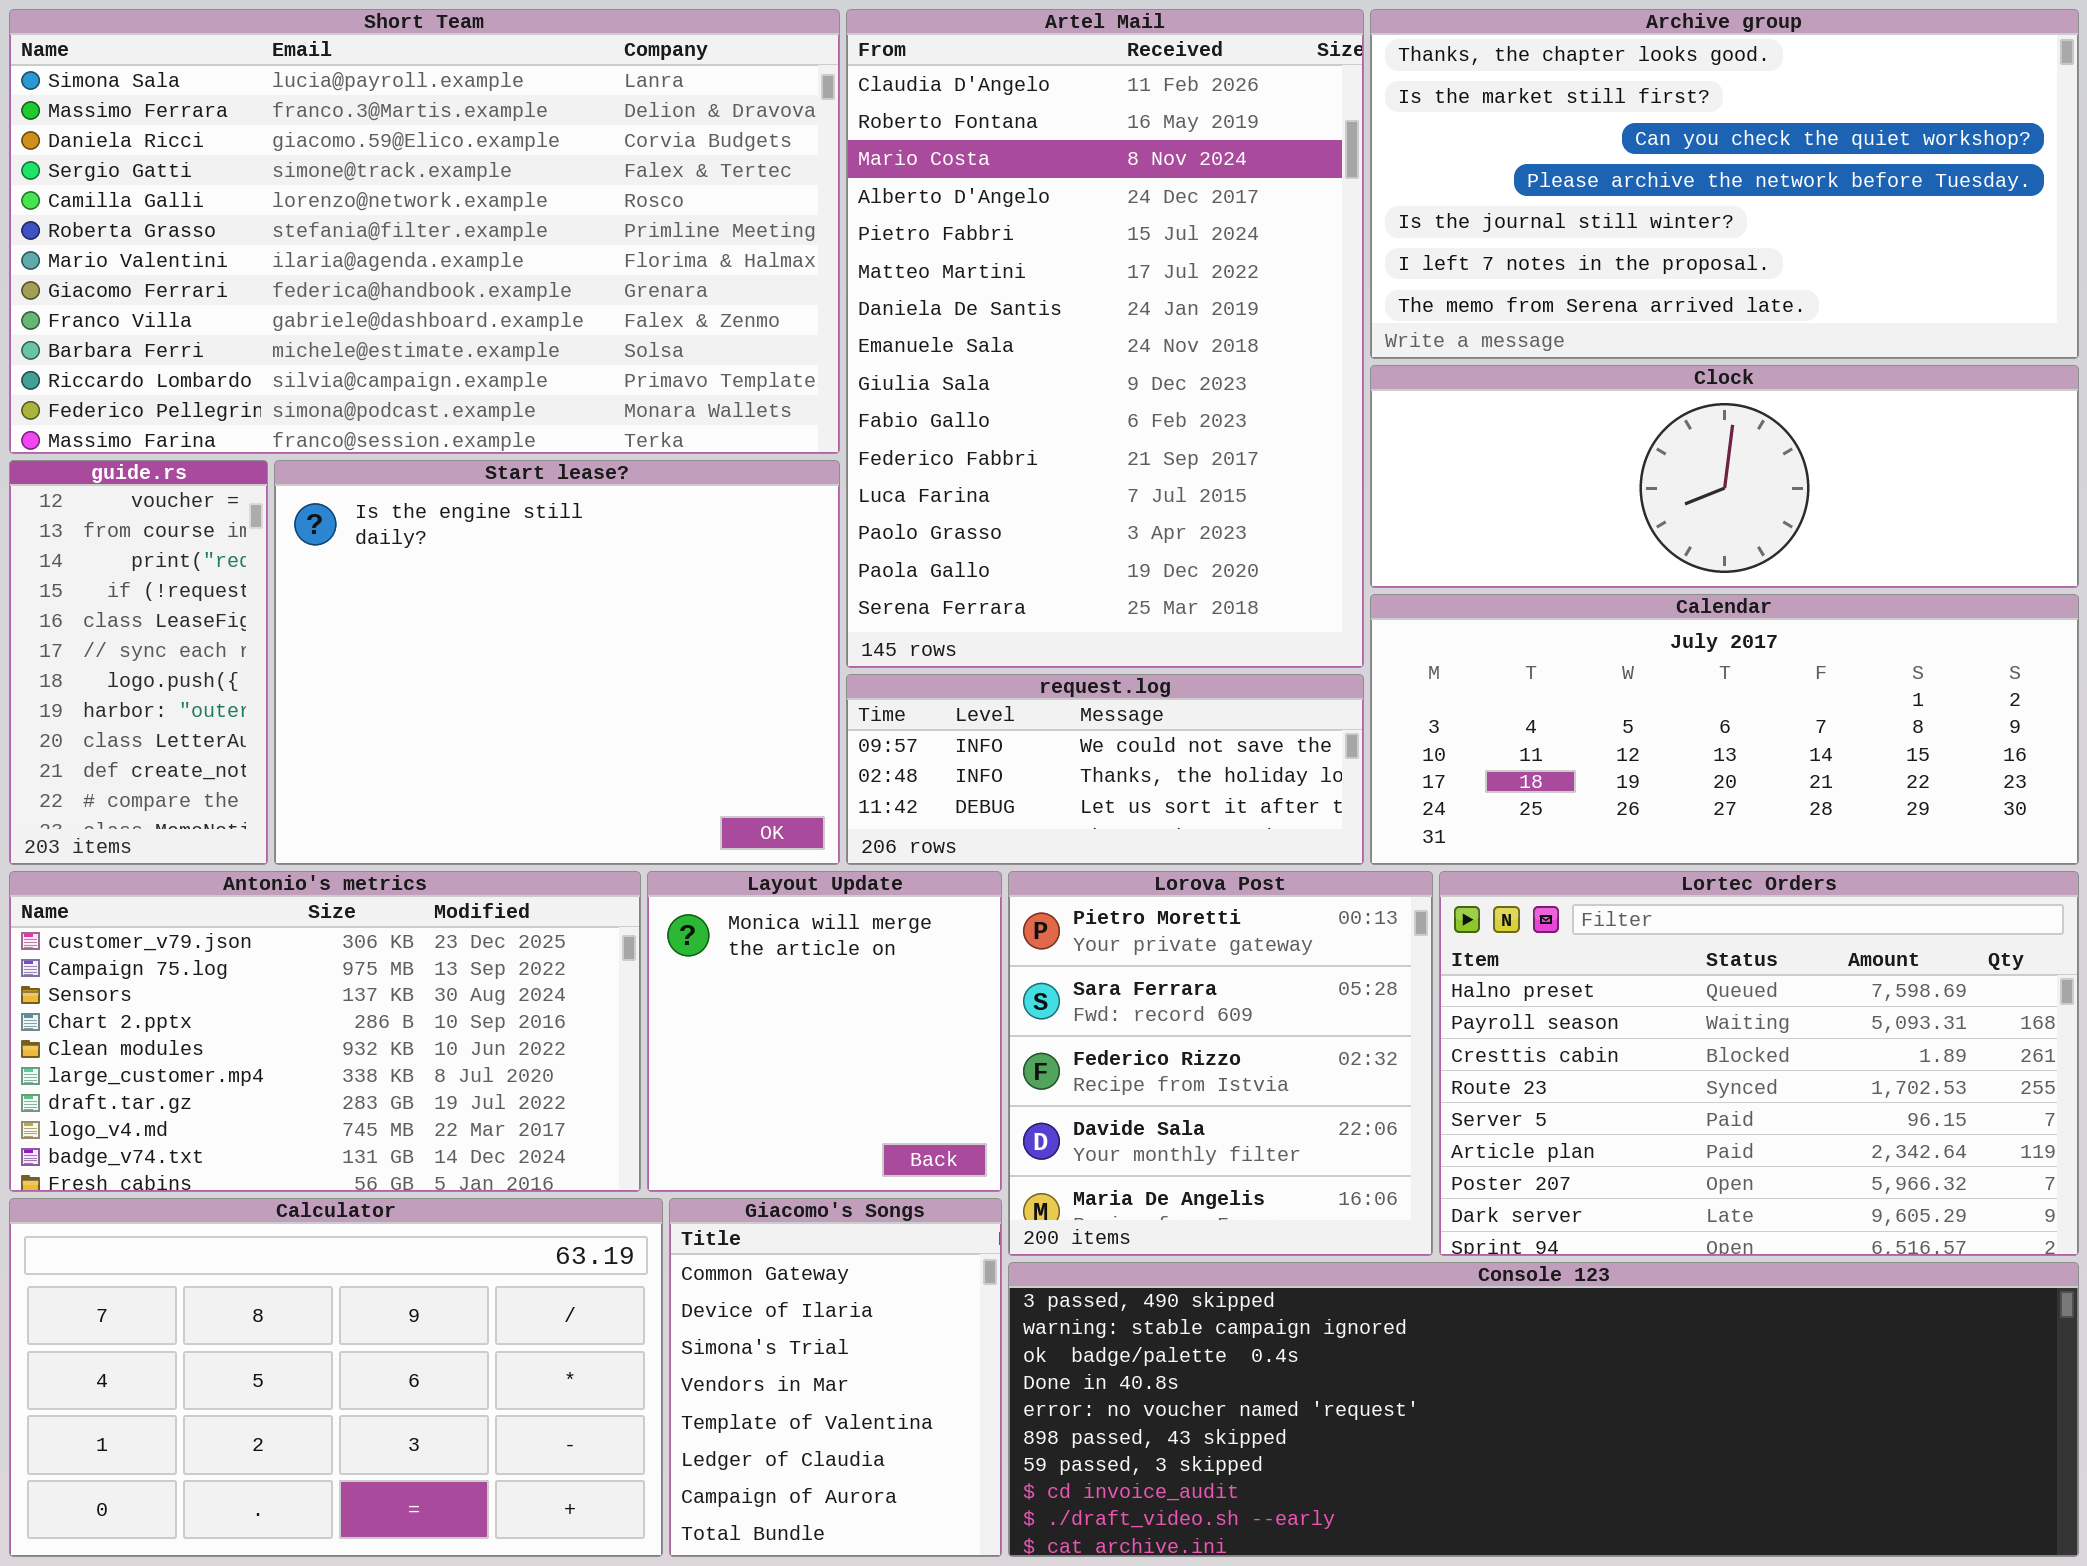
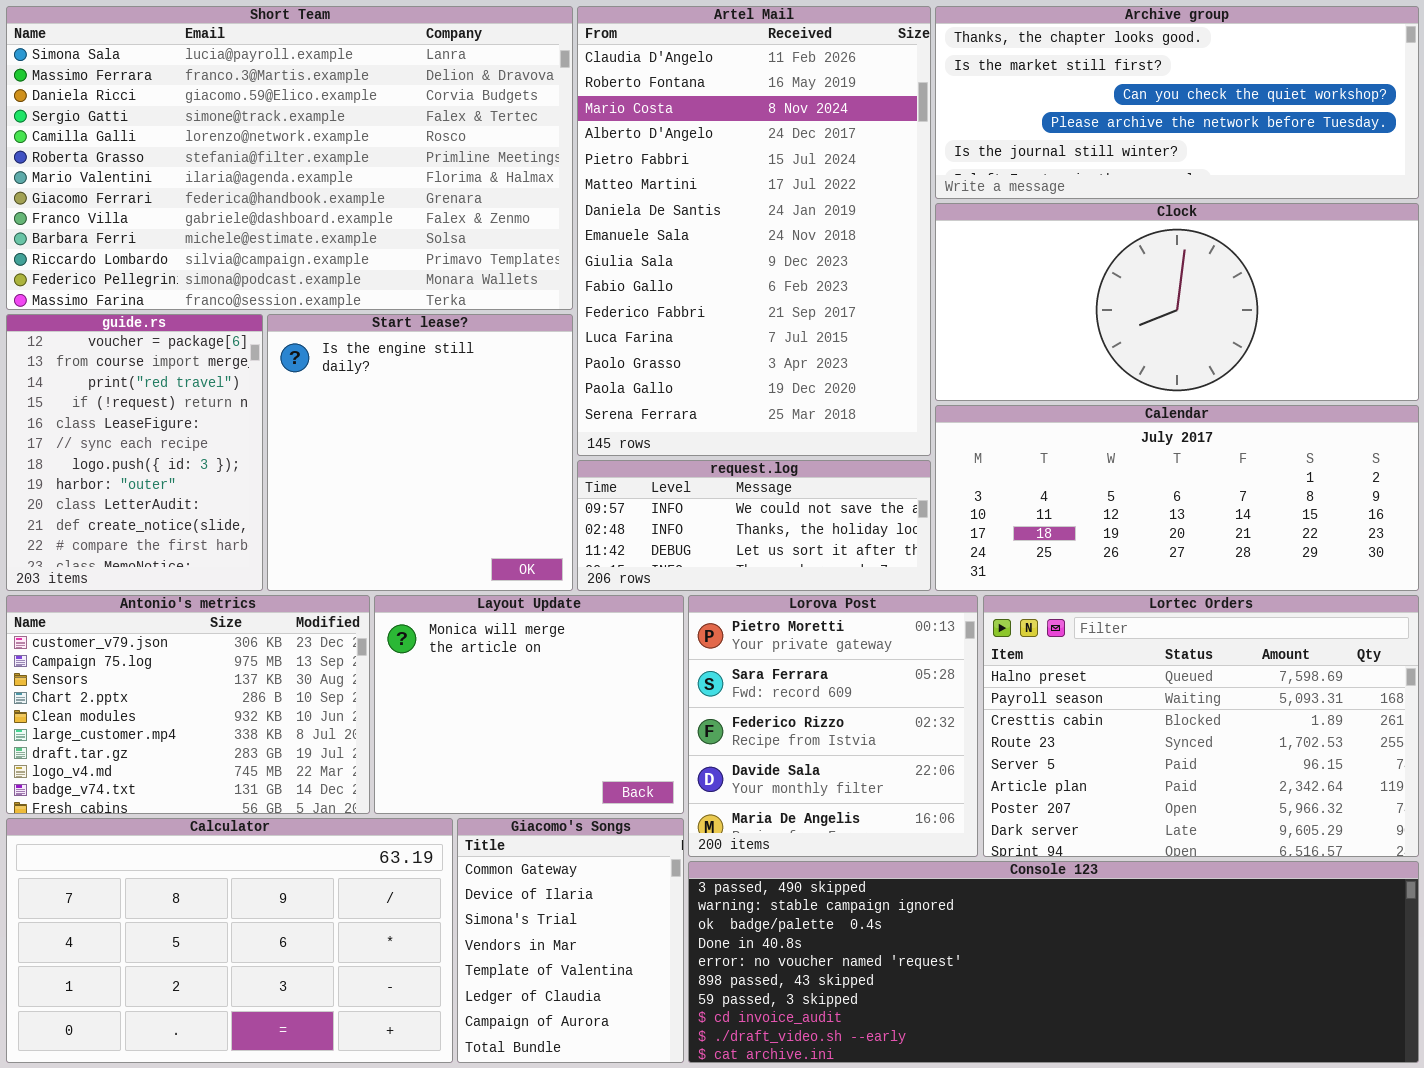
Archive group: [1370,9,2079,359] -> [935,6,1419,199], resized
Clock: [1370,365,2079,588] -> [935,203,1419,401], resized
guide.rs: [9,460,268,865] -> [6,314,263,591], resized
Start lease?: [274,460,840,865] -> [267,314,573,591], resized
Antonio's metrics: [9,871,641,1192] -> [6,595,370,814], resized
Layout Update: [647,871,1002,1192] -> [374,595,684,814], resized

